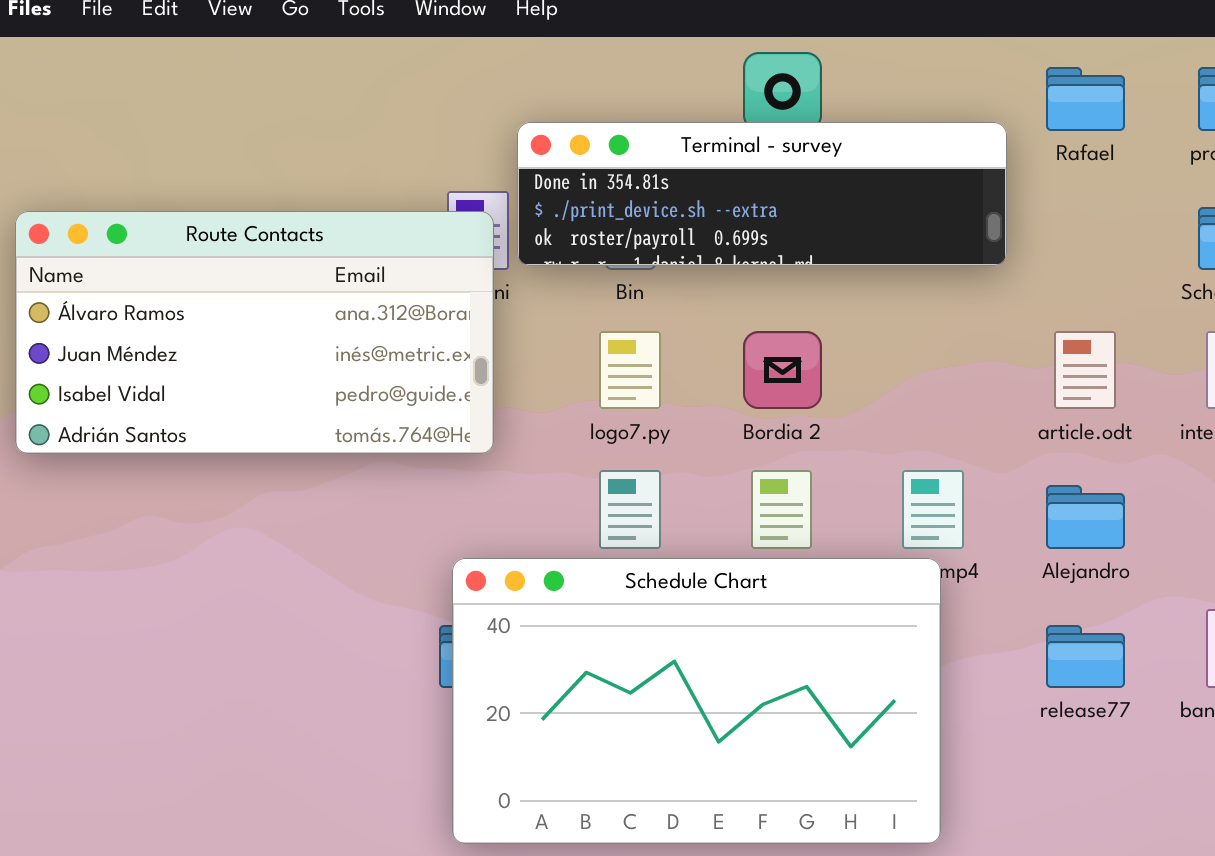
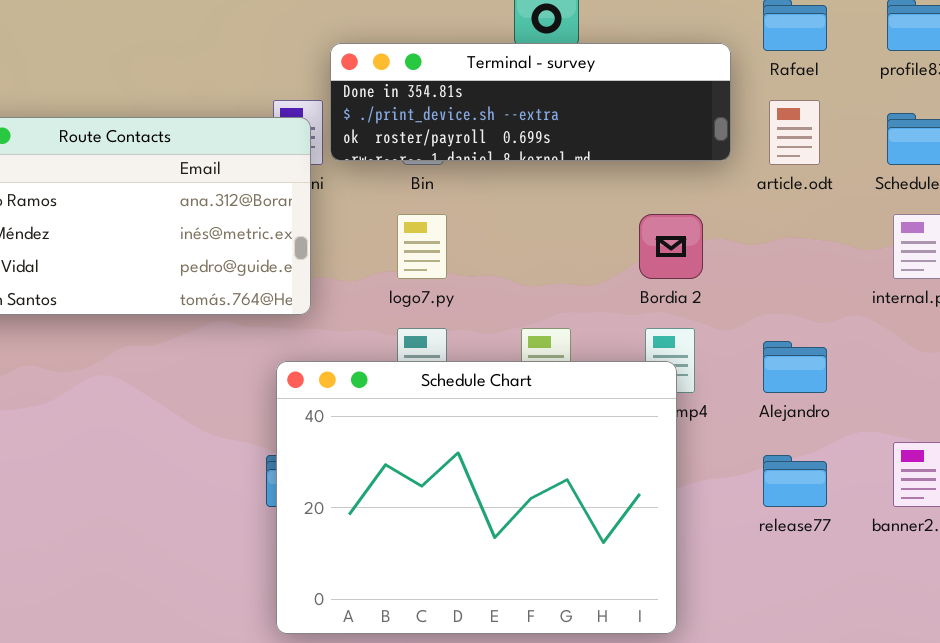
Bordia 2: [743,331,822,409] -> [639,214,703,279], moved
article.odt: [1054,331,1116,409] -> [769,100,820,165], moved
Schedule Chart: [452,558,941,844] -> [276,361,677,634], resized

